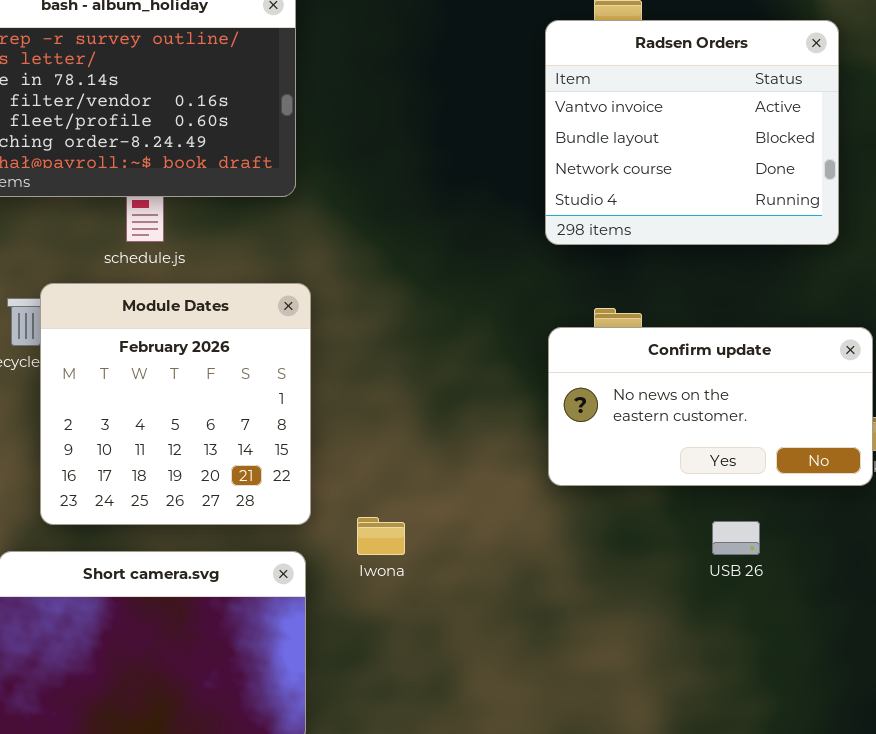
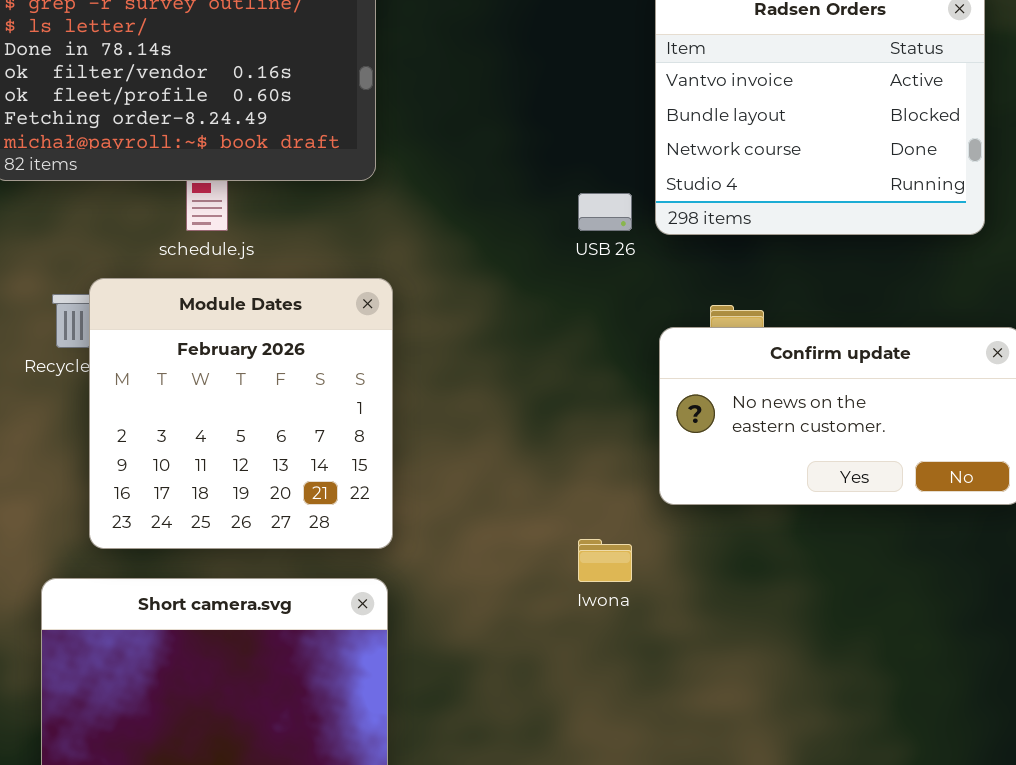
Iwona: [357,517,405,555] -> [578,539,632,582], moved
USB 26: [712,521,760,555] -> [578,193,632,231], moved

